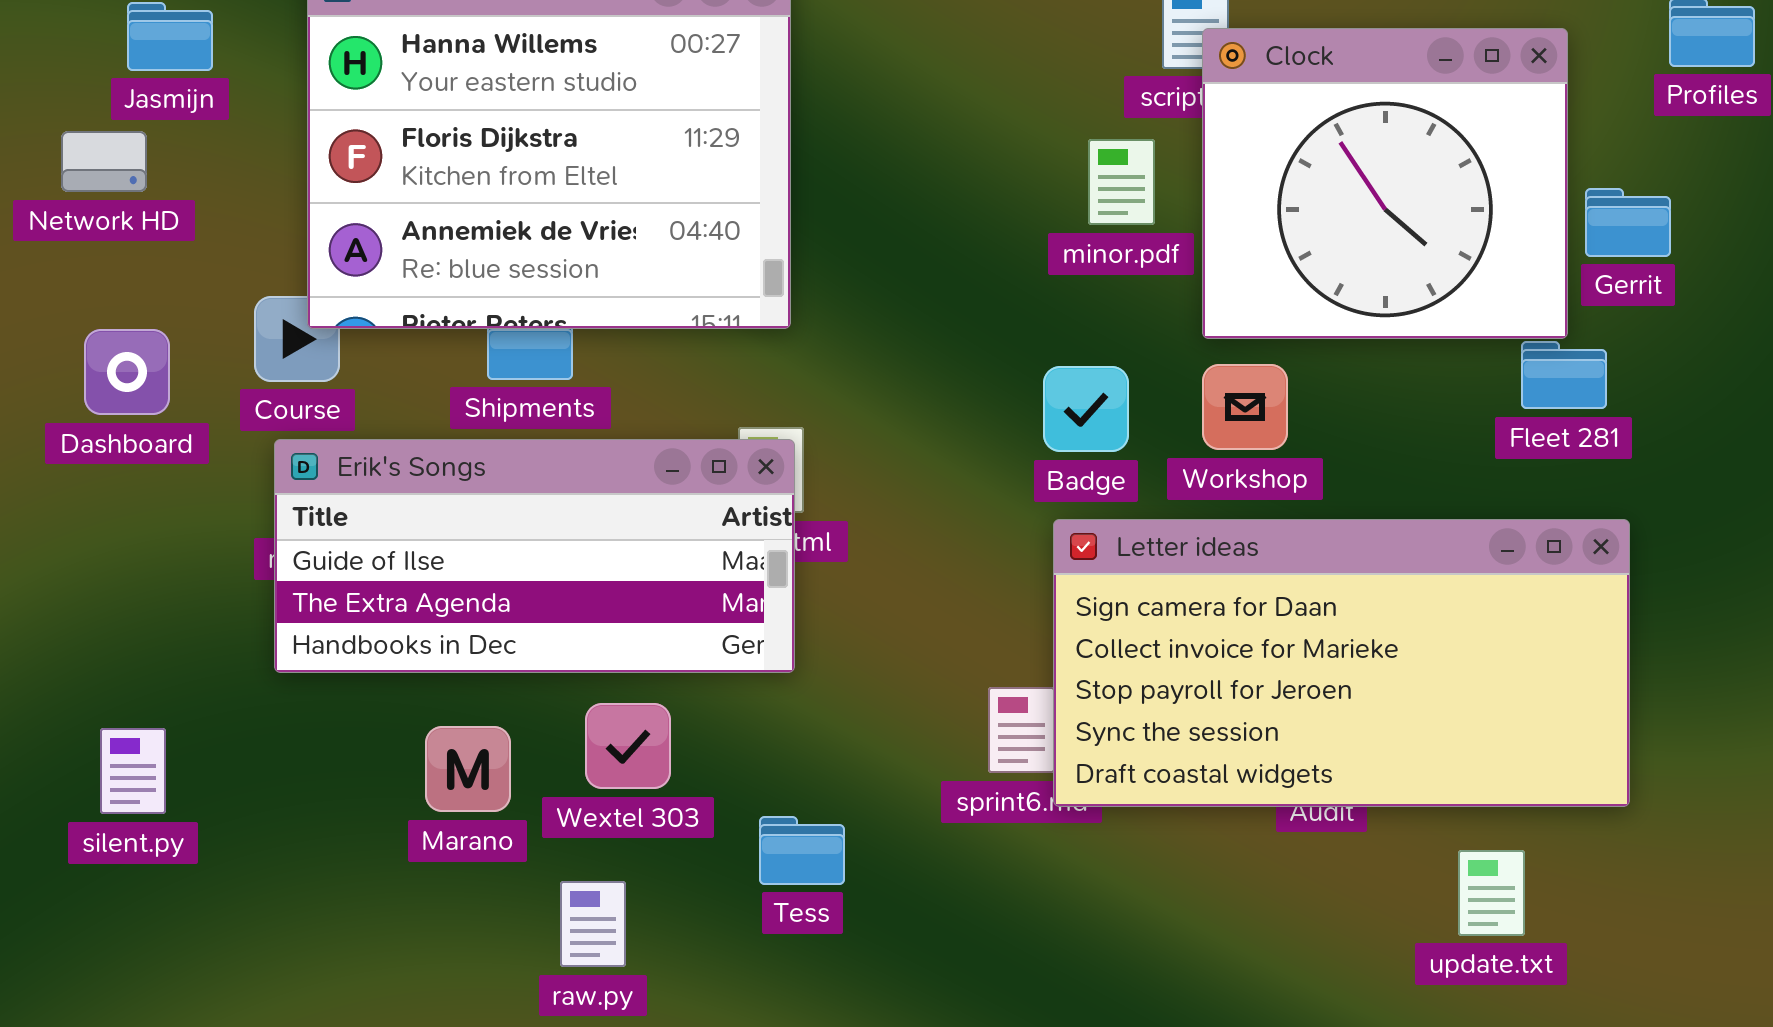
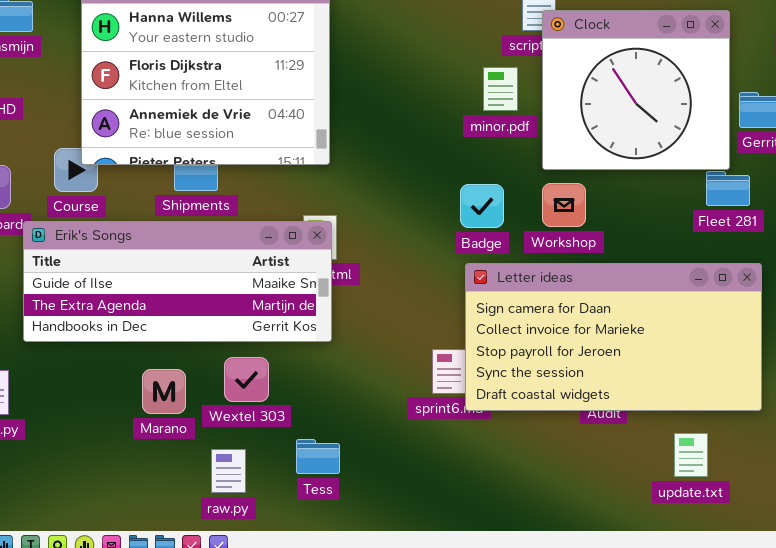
Erik's Songs: [274,439,795,673] -> [23,221,332,342], resized
Tess: [759,816,845,885] -> [296,439,340,474], moved

